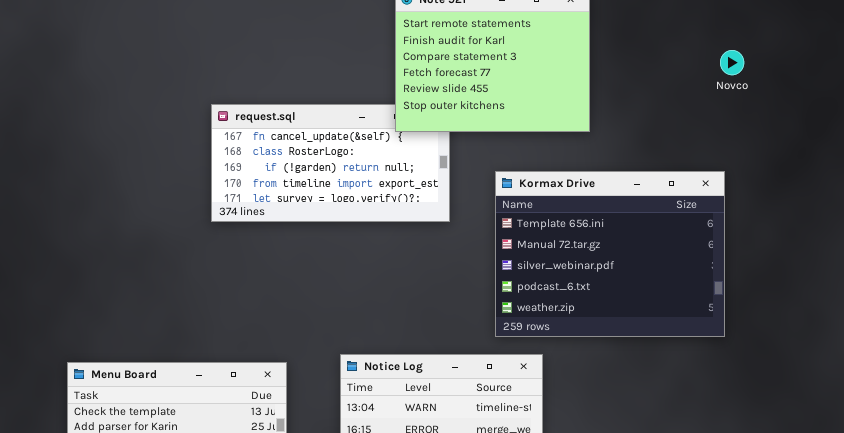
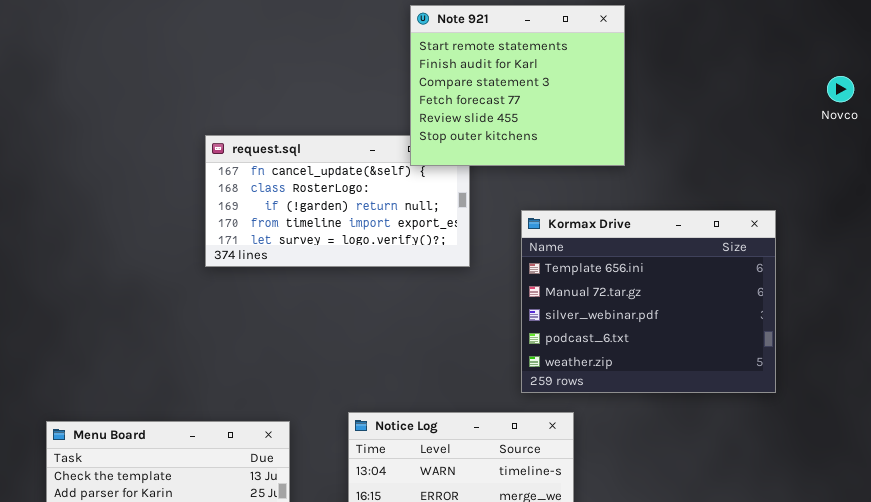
Novco: [720,50,744,75] -> [827,76,854,102], moved

